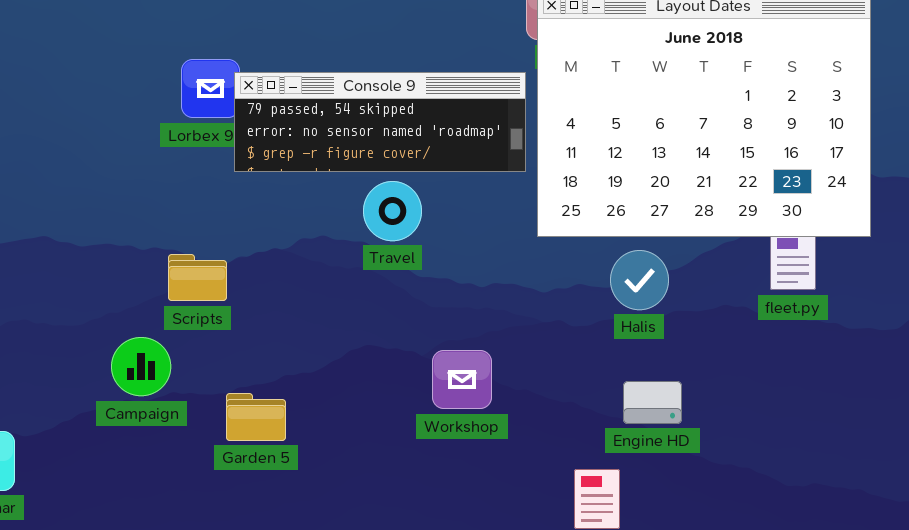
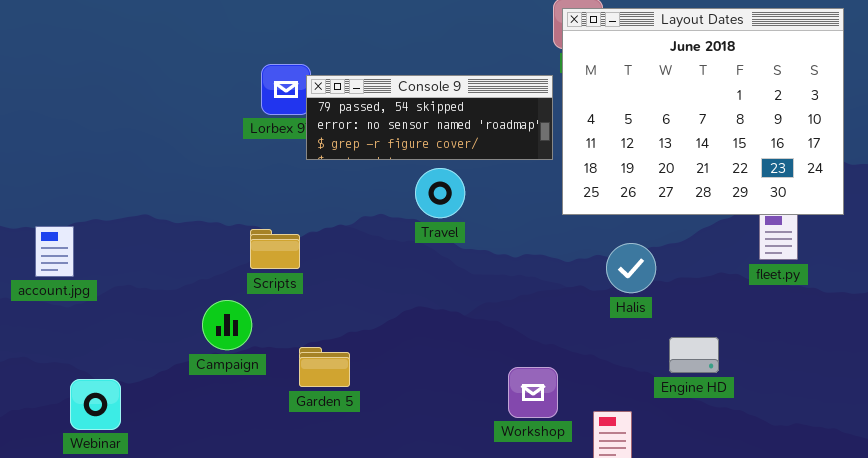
Halis: [610,250,669,310] -> [606,243,656,293], moved
Workshop: [432,350,492,409] -> [508,367,558,418], moved
Engine HD: [623,381,682,424] -> [669,337,719,373], moved

